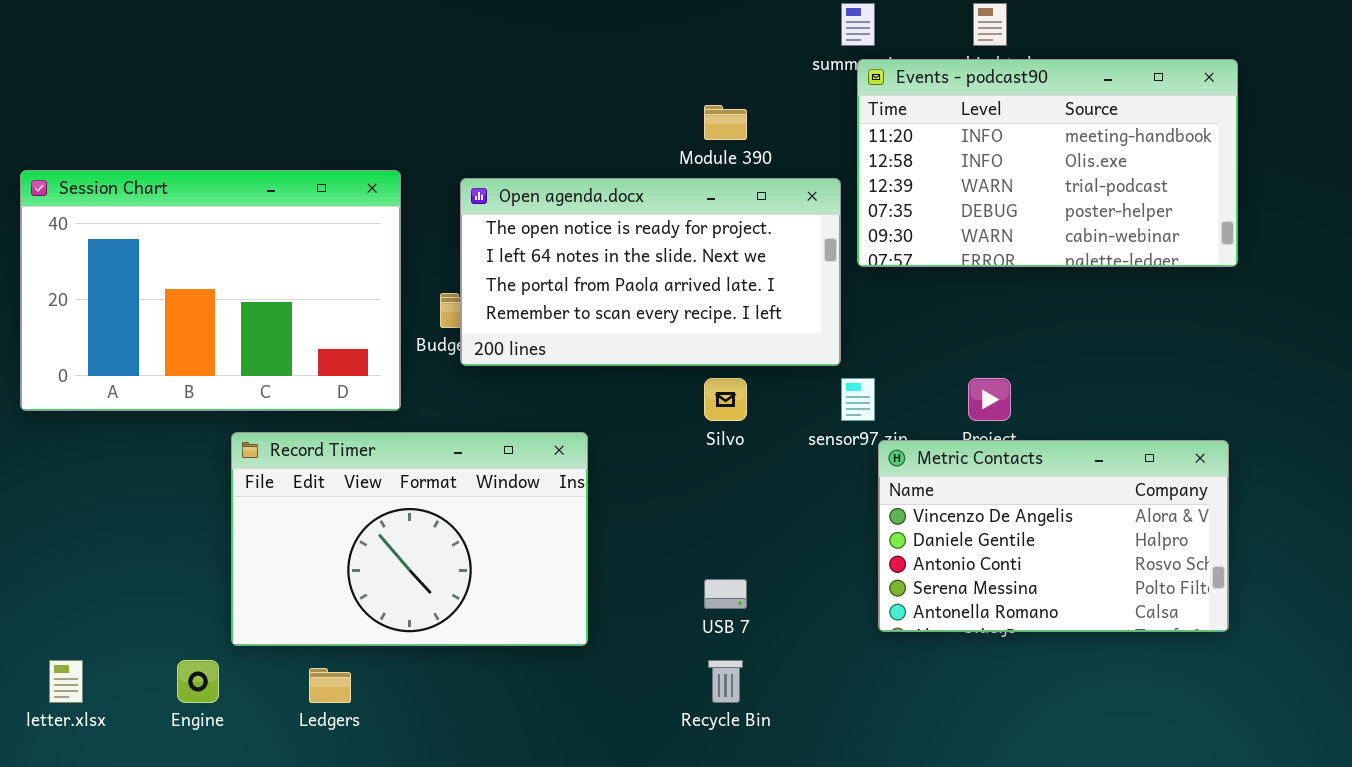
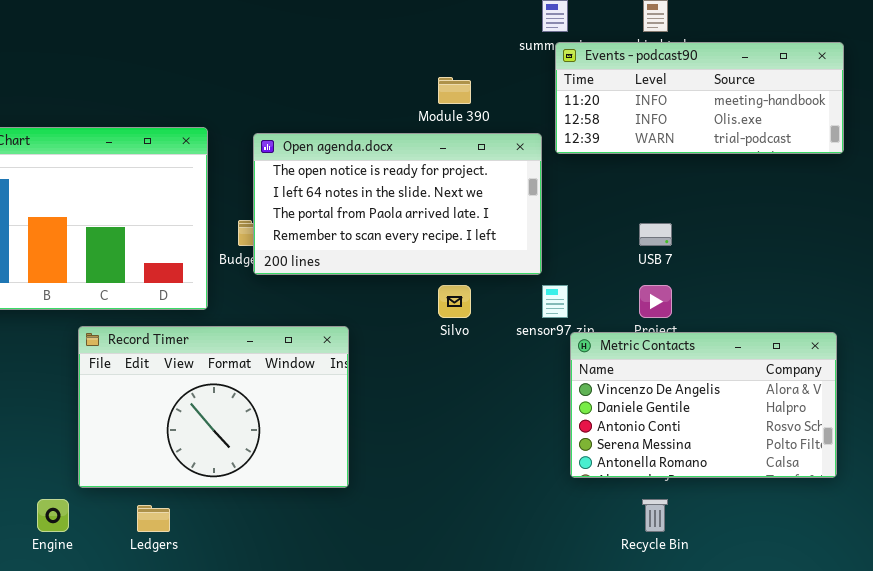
Events - podcast90: [857,59,1238,267] -> [555,42,844,154], resized
USB 7: [704,579,747,609] -> [639,223,672,246], moved
Recycle Bin: [708,660,743,703] -> [642,499,668,532], moved

